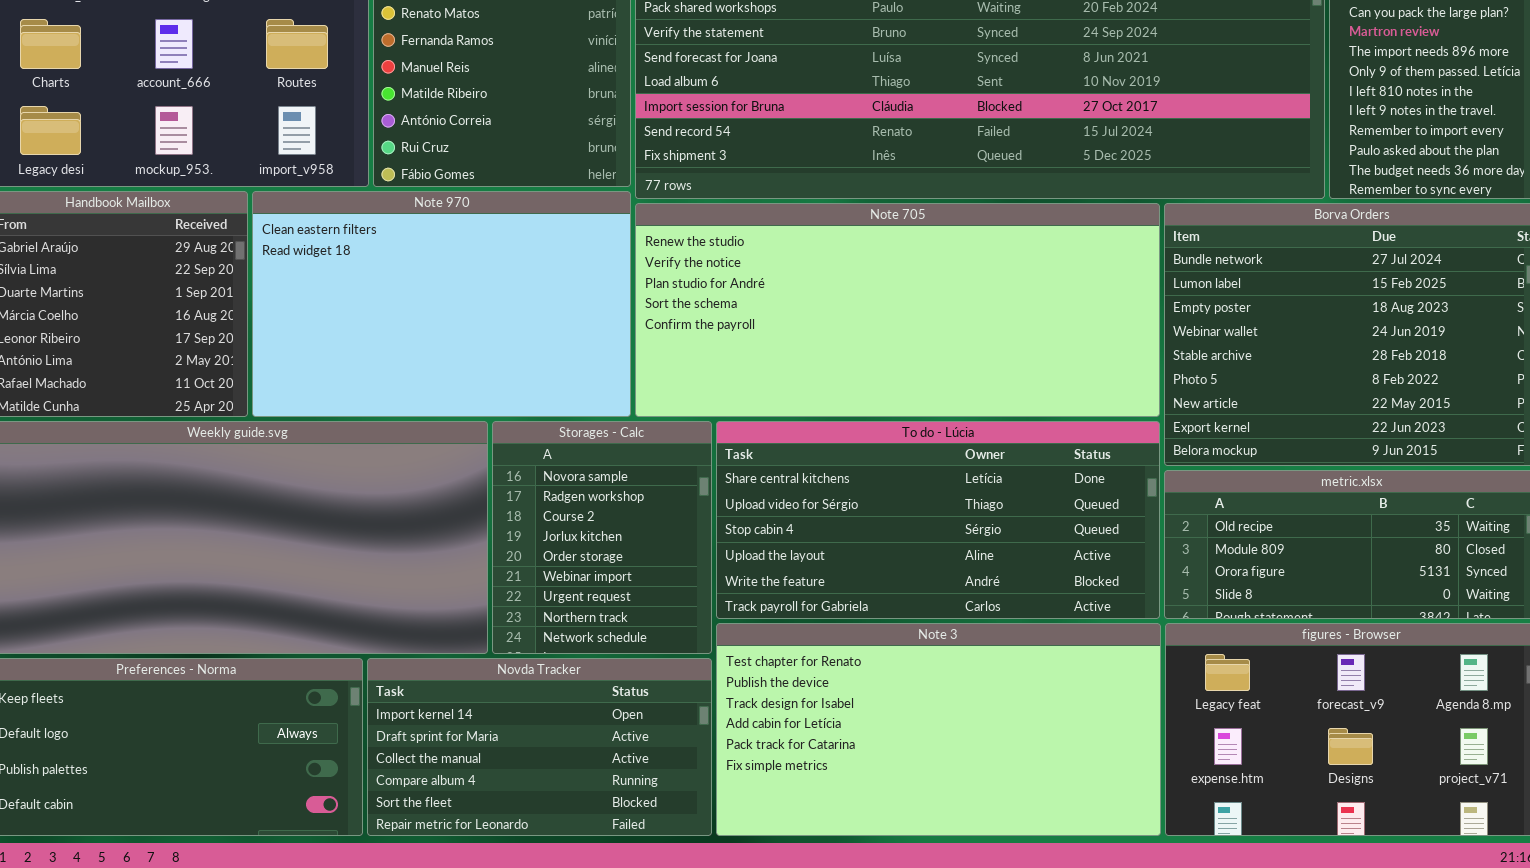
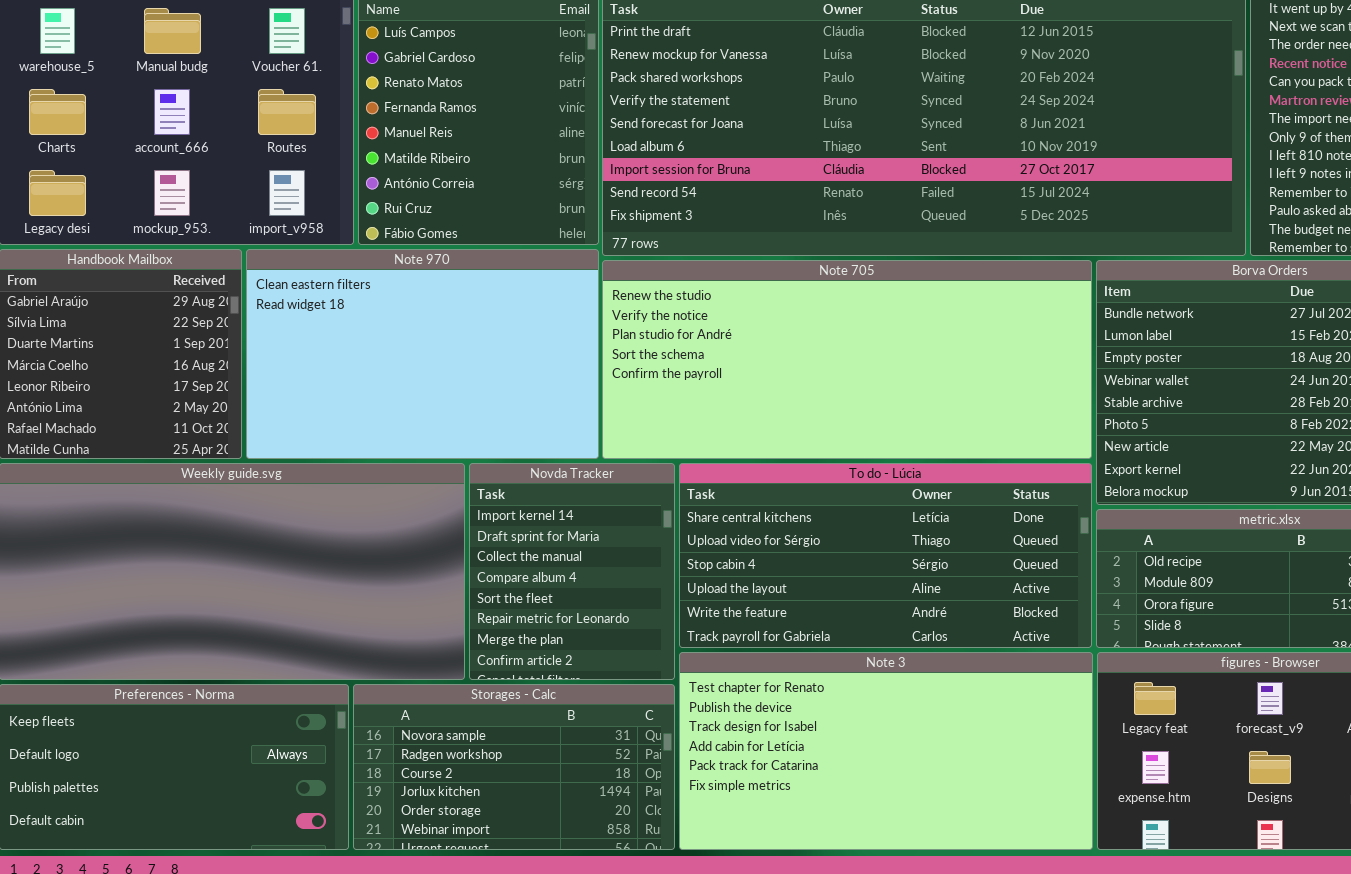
Storages - Calc: [492,421,712,654] -> [353,684,675,850], moved, resized
Novda Tracker: [367,658,712,836] -> [469,463,675,680], moved, resized

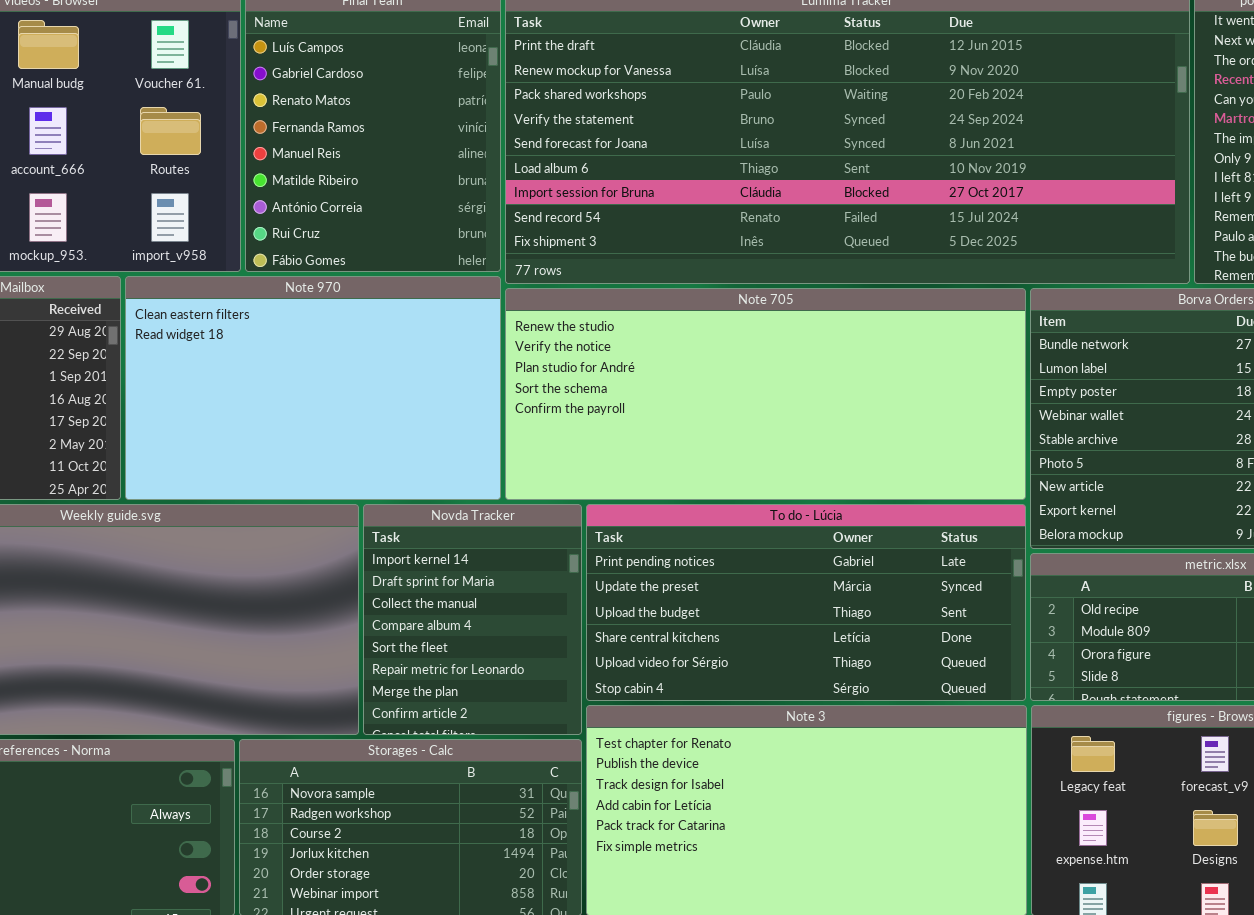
To do - Lúcia: [679,463,1092,648] -> [586,504,1026,701], scrolled up 3 rows

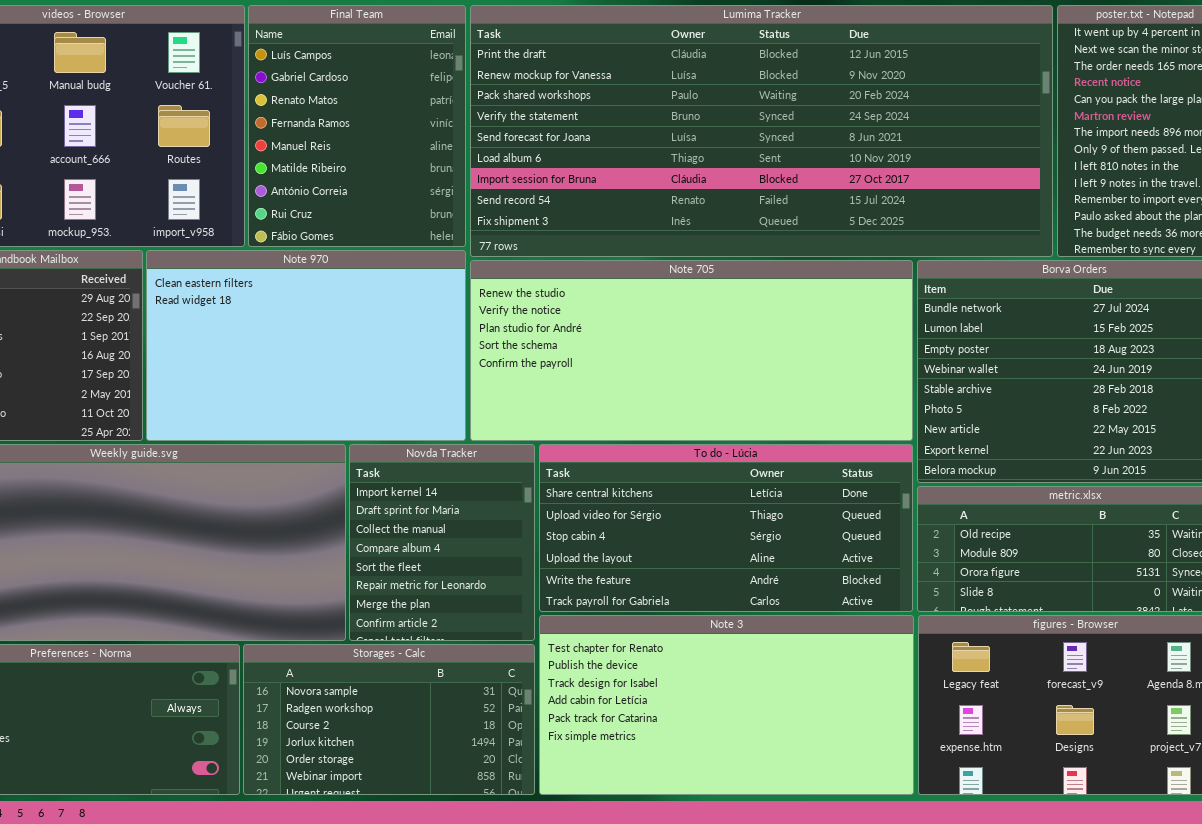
To do - Lúcia: [586,504,1026,701] -> [539,444,913,612], scrolled down 3 rows

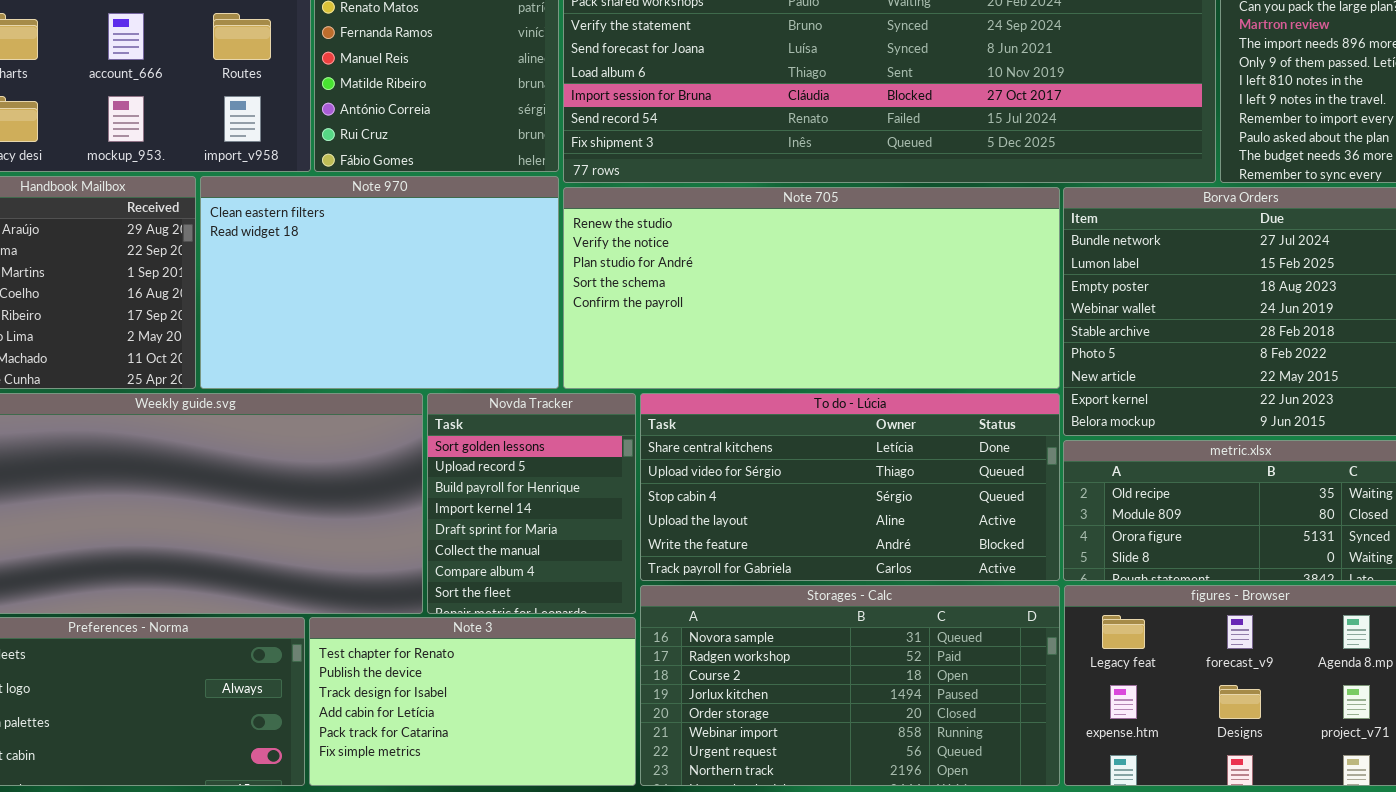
Novda Tracker: [349,444,535,641] -> [427,393,636,614], scrolled up 3 rows
Note 3: [539,615,914,795] -> [309,617,636,786], moved, resized
Storages - Calc: [243,644,535,795] -> [640,585,1060,786], moved, resized

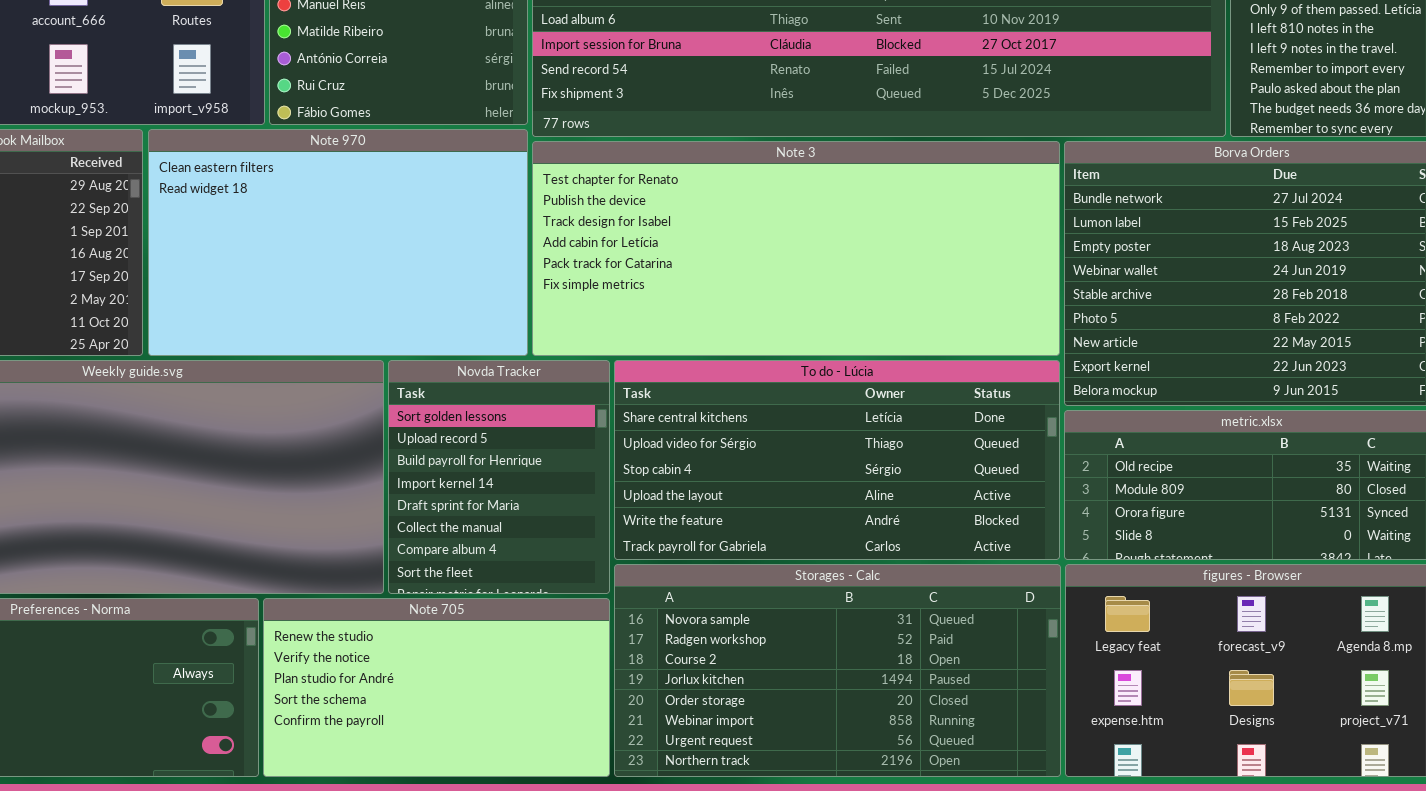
Note 705: [563,187,1060,389] -> [263,598,610,777], moved, resized
Note 3: [309,617,636,786] -> [532,141,1060,356], moved, resized

